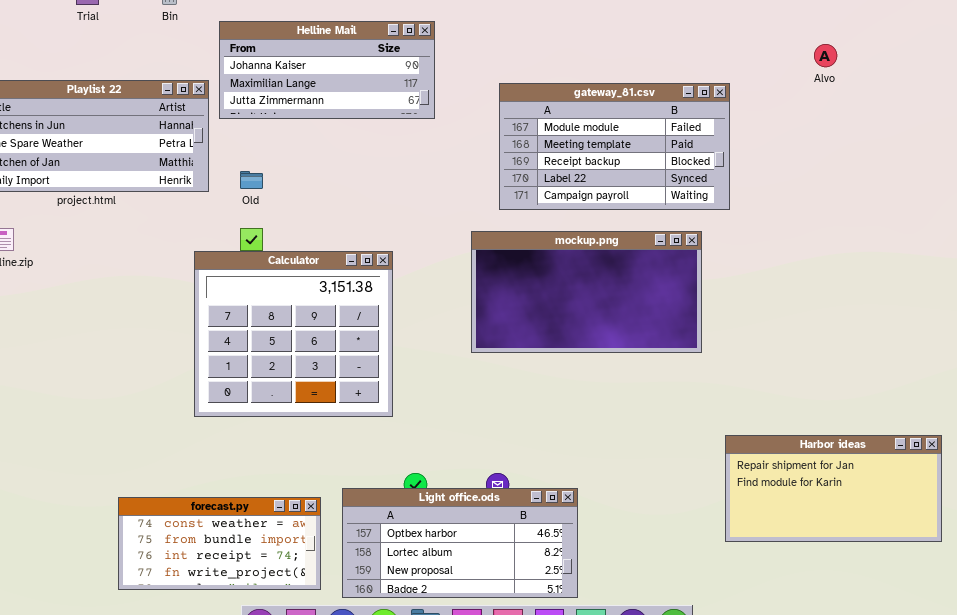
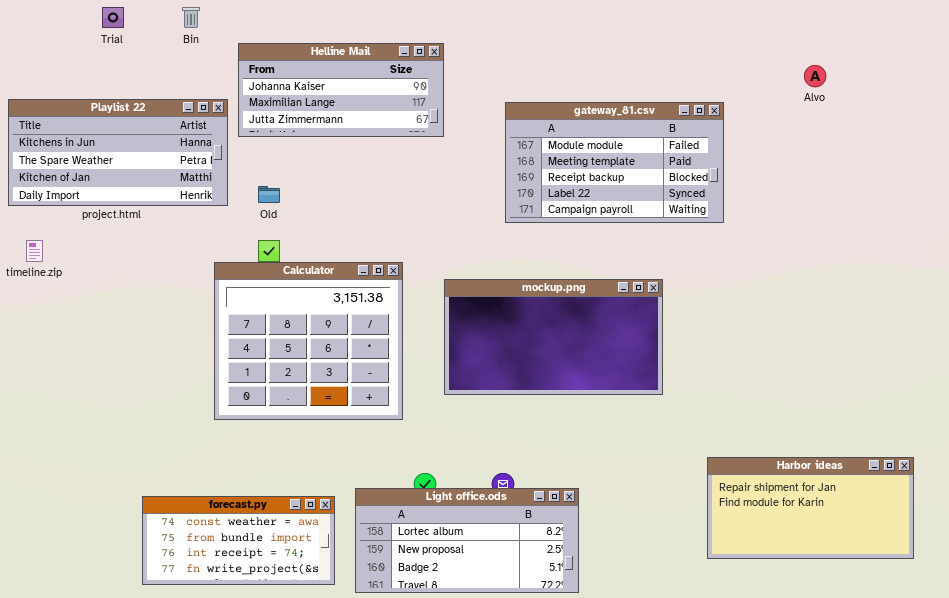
mockup.png: [471,231,702,353] -> [444,279,663,395], moved
Harbor ideas: [725,435,942,542] -> [707,457,914,559], moved
Light office.ods: [342,488,578,598] -> [355,488,579,593], scrolled down 1 row

